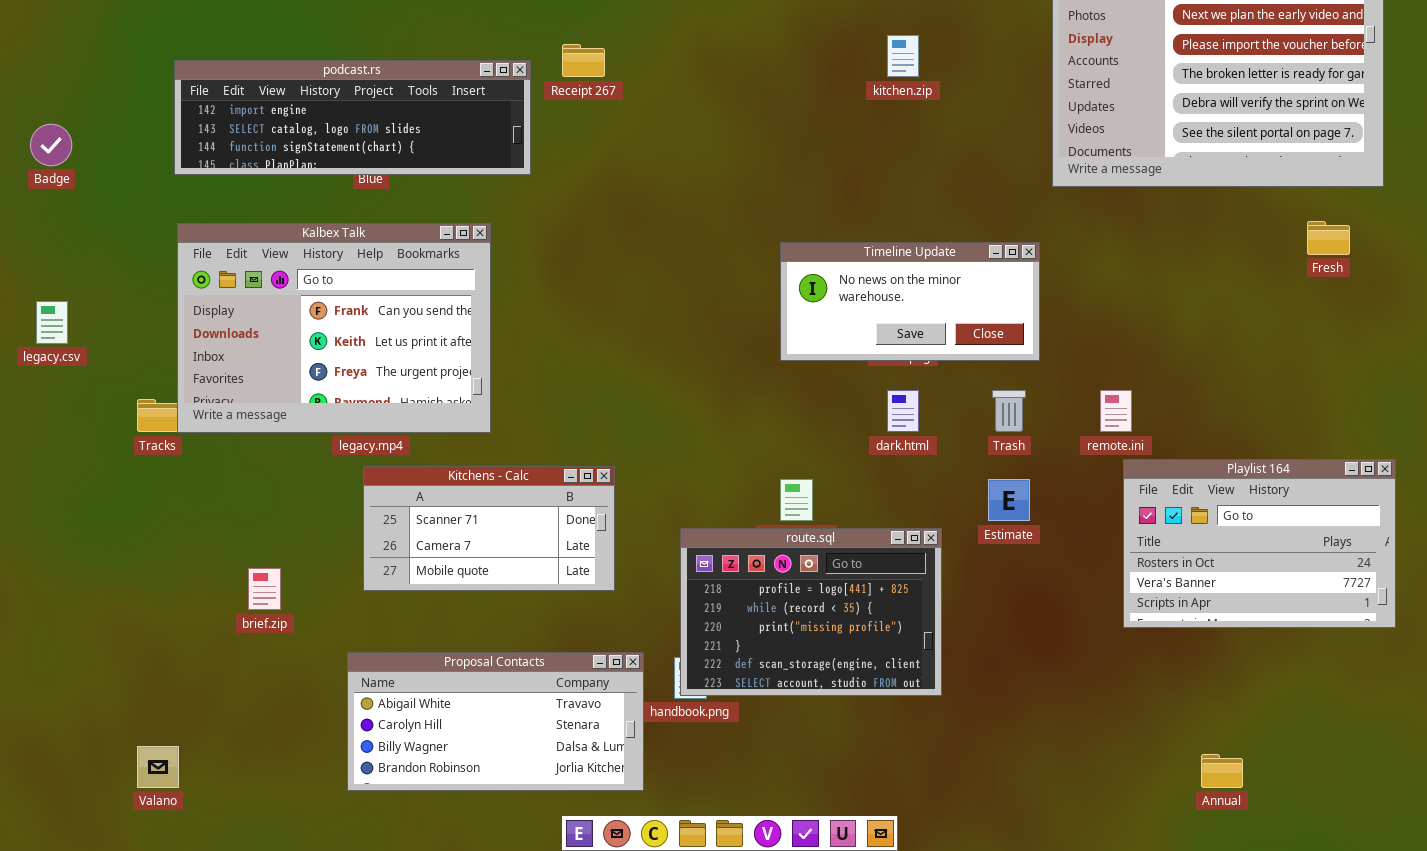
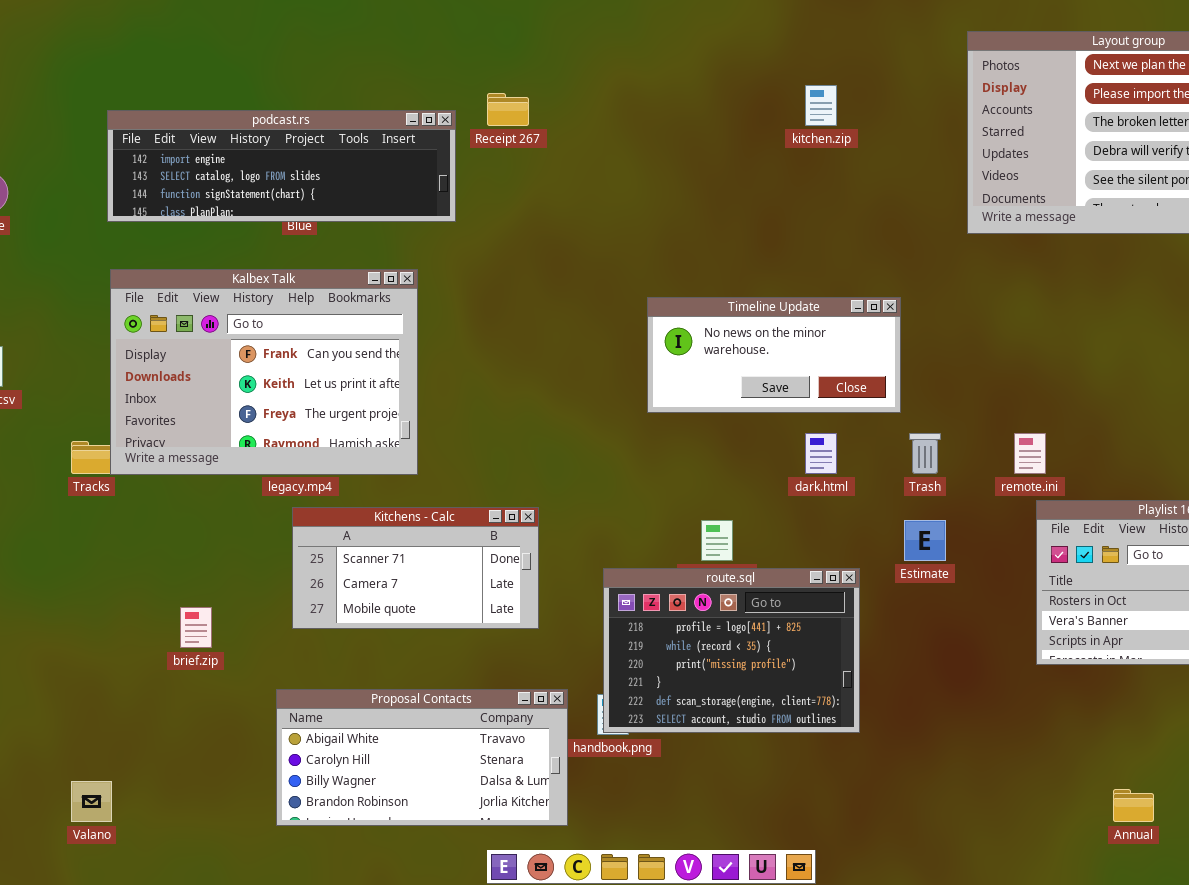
Timeline Update: [780,242,1040,361] -> [647,297,901,413], moved

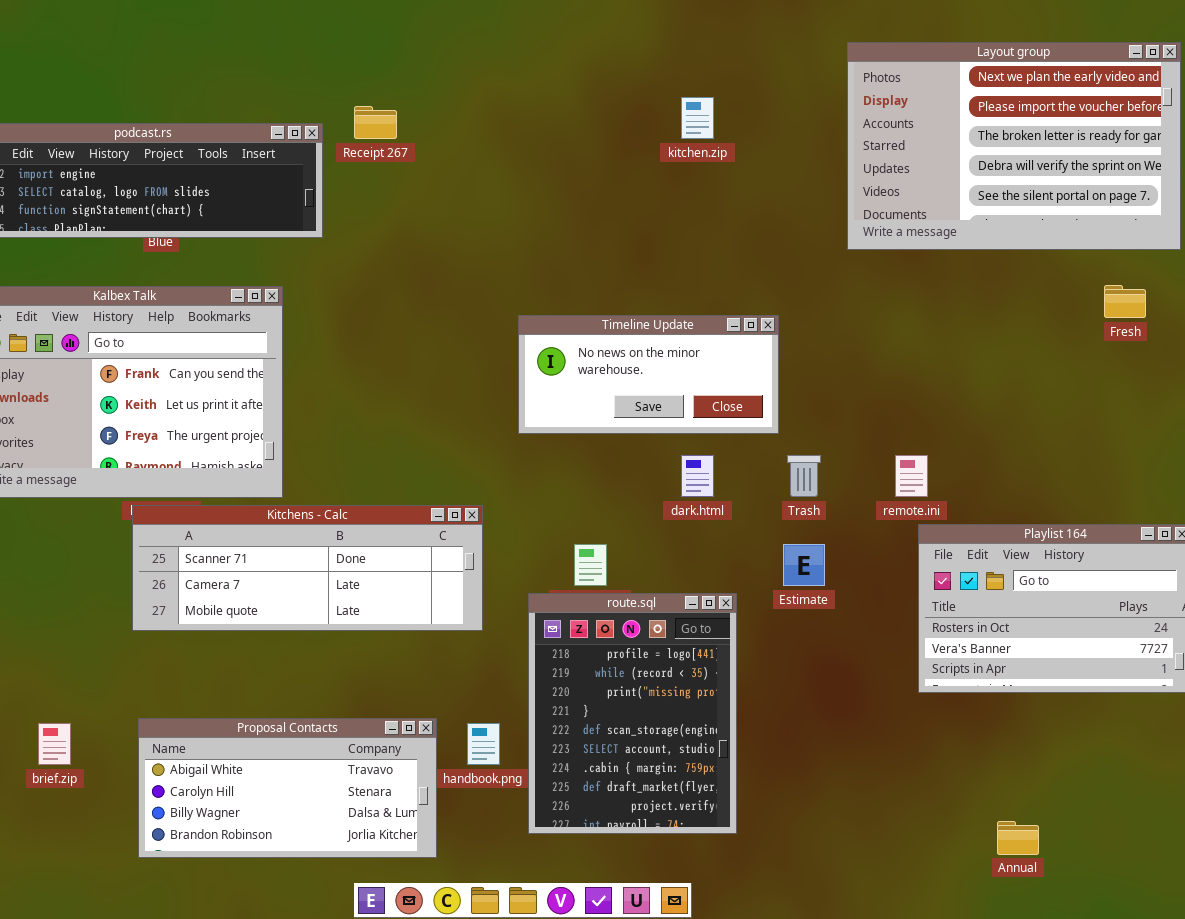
Kitchens - Calc: [292,507,539,629] -> [132,505,483,631], moved, resized
route.sql: [603,568,860,733] -> [528,593,737,834], resized
brief.zip: [180,607,212,648] -> [38,723,71,765], moved

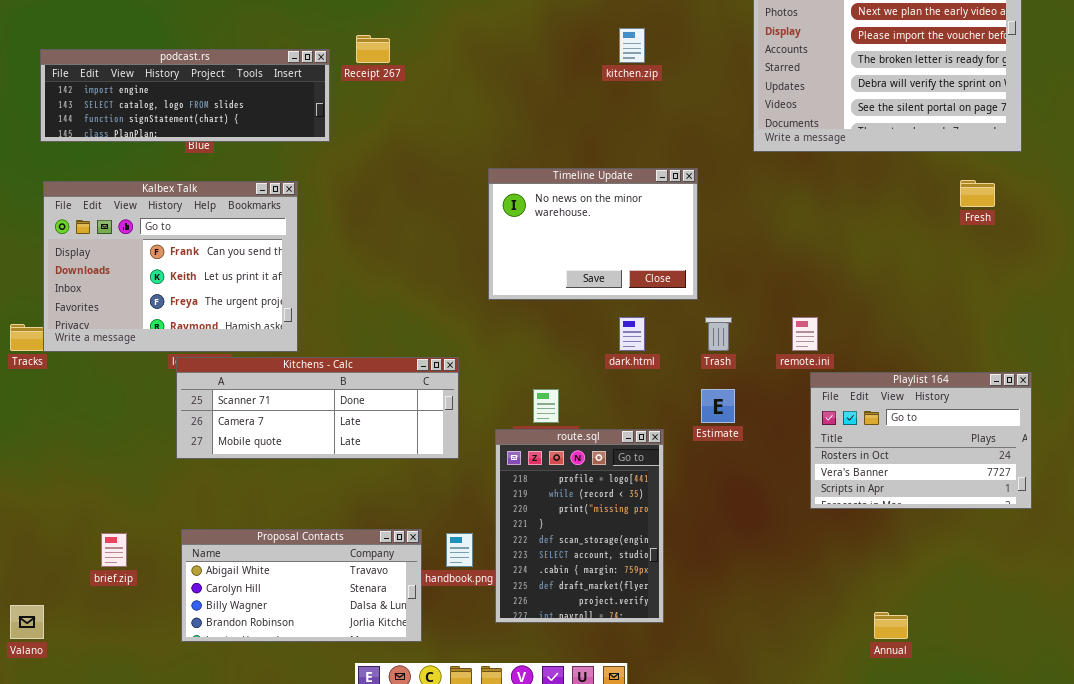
Timeline Update: [518,315,779,434] -> [488,168,698,300], resized

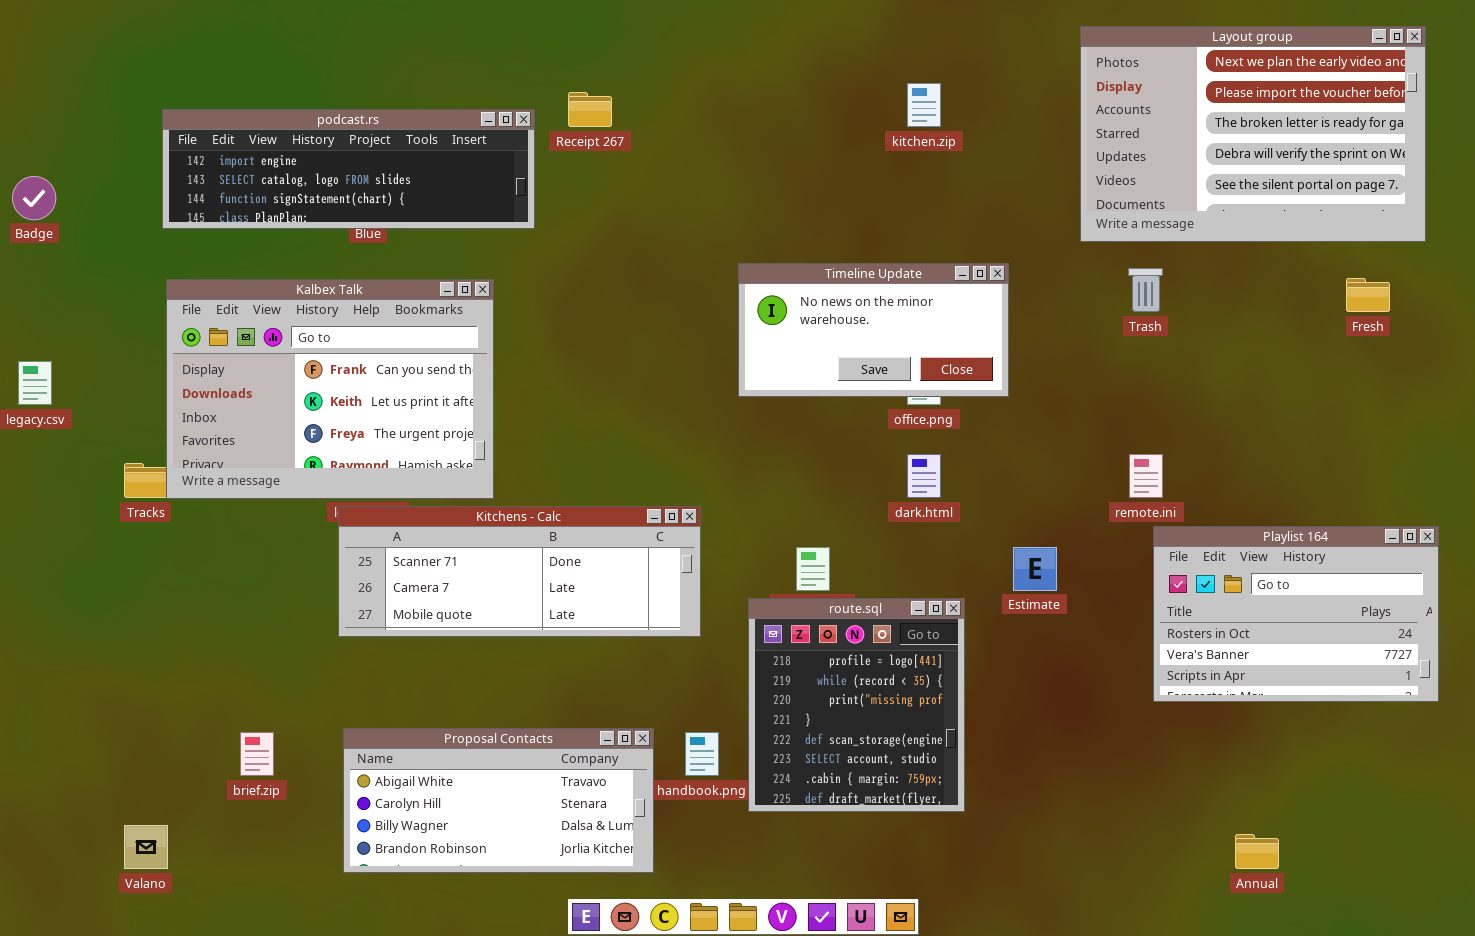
Timeline Update: [488,168,698,300] -> [738,263,1009,397], resized
Trash: [705,317,732,351] -> [1128,268,1163,312], moved
route.sql: [495,429,664,623] -> [748,598,965,812], resized

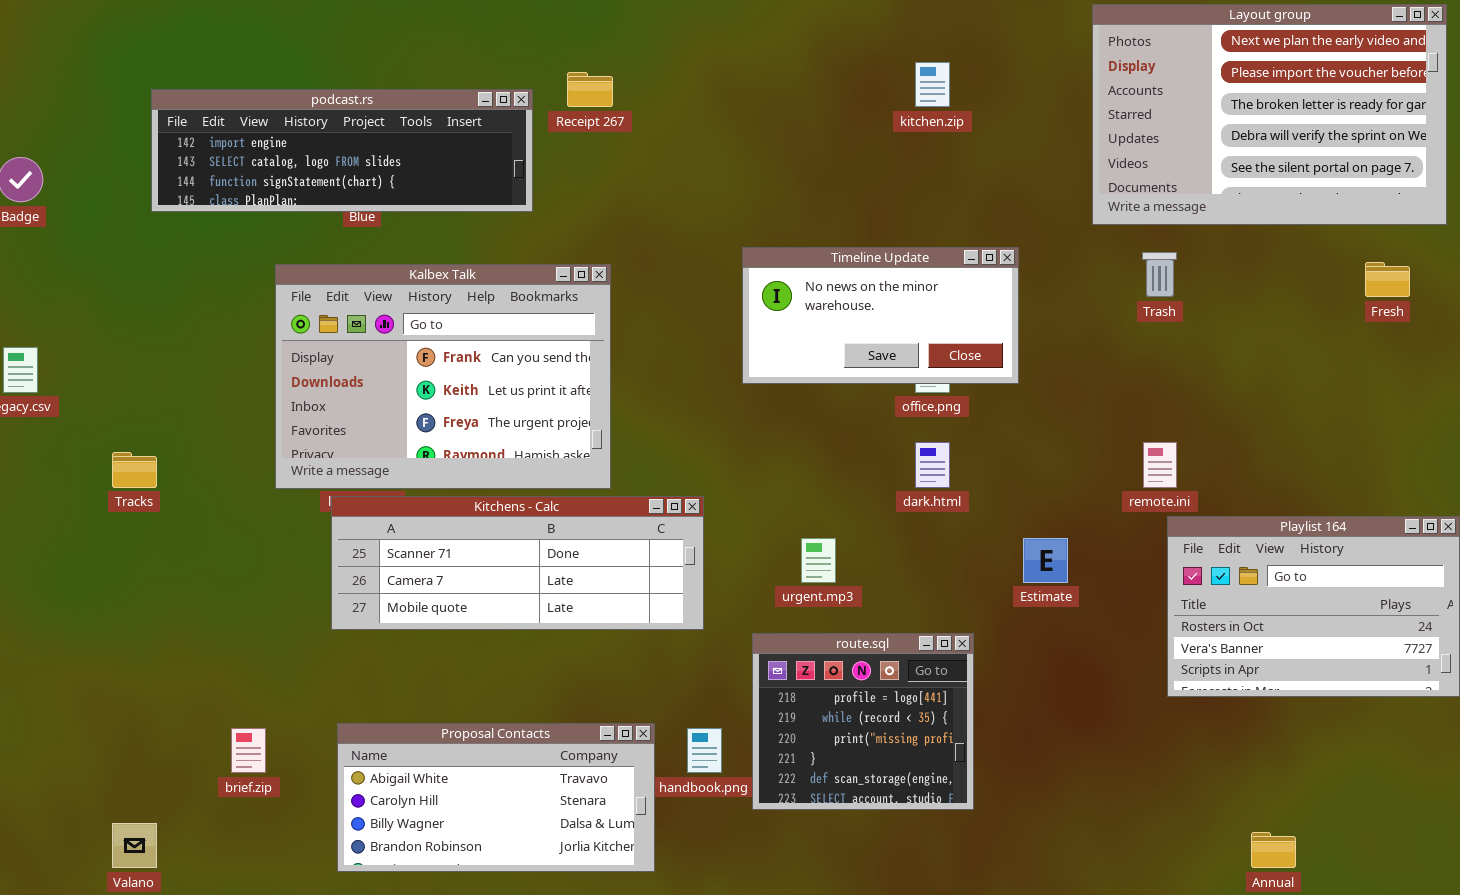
Kalbex Talk: [166,279,494,499] -> [275,264,611,489], moved
route.sql: [748,598,965,812] -> [752,633,974,810], resized

